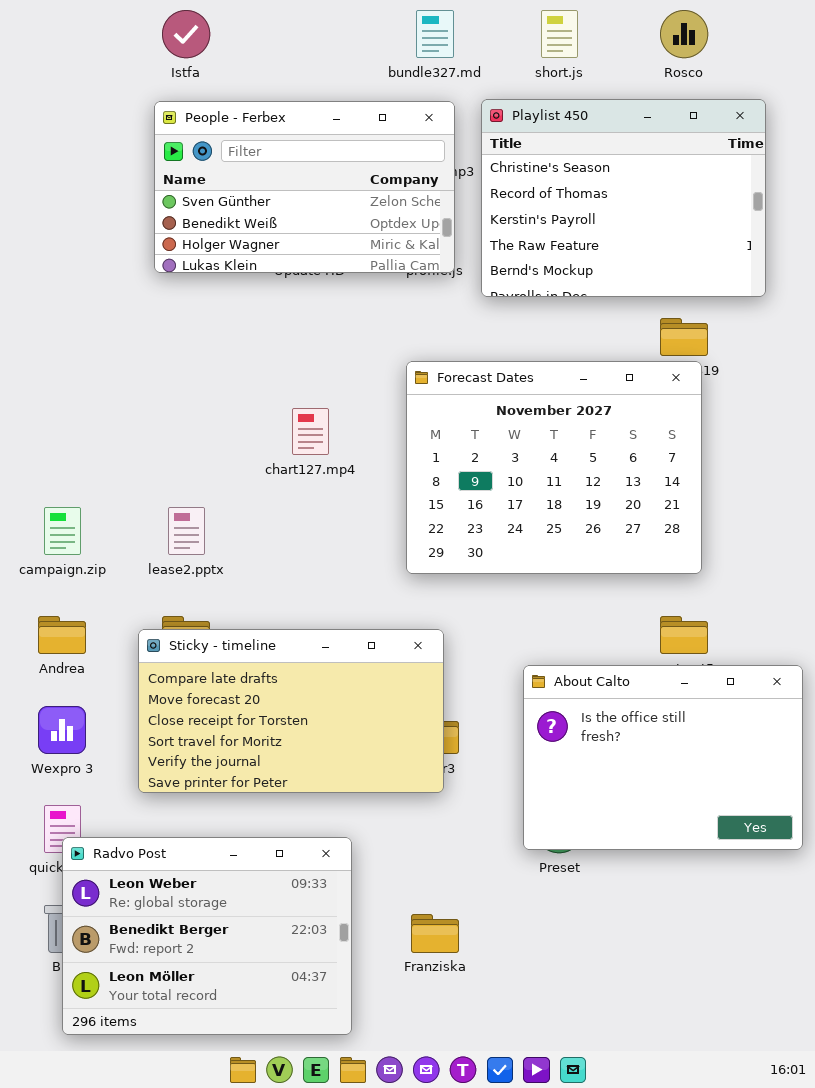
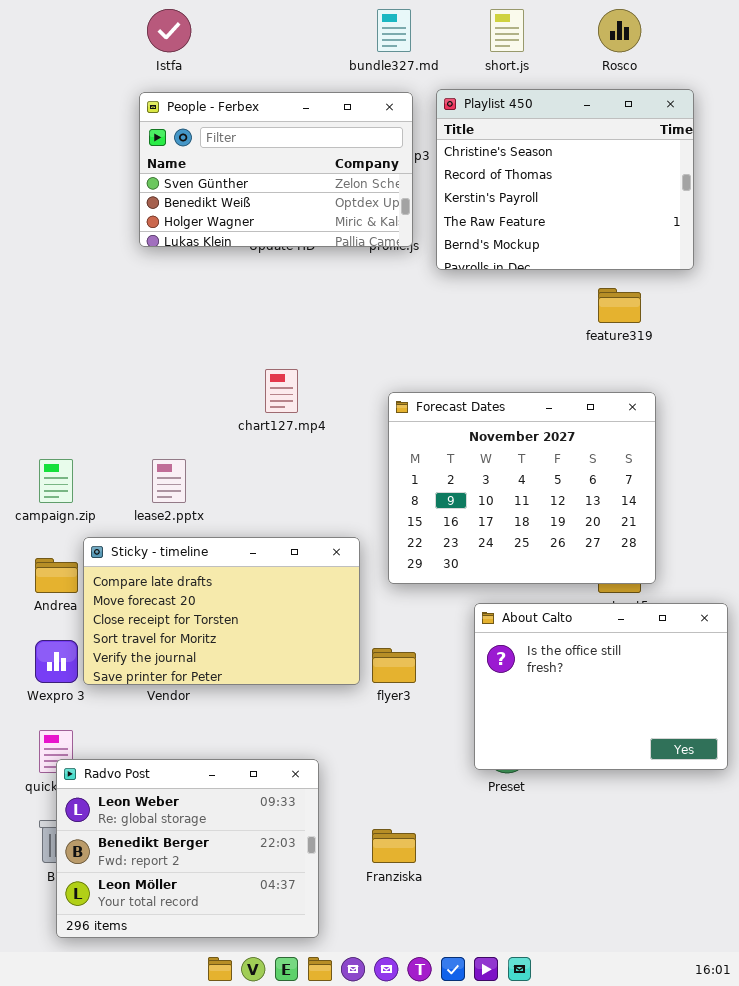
Forecast Dates: [406,361,702,574] -> [388,392,656,584], moved
Sticky - timeline: [138,629,444,793] -> [83,537,360,685], moved

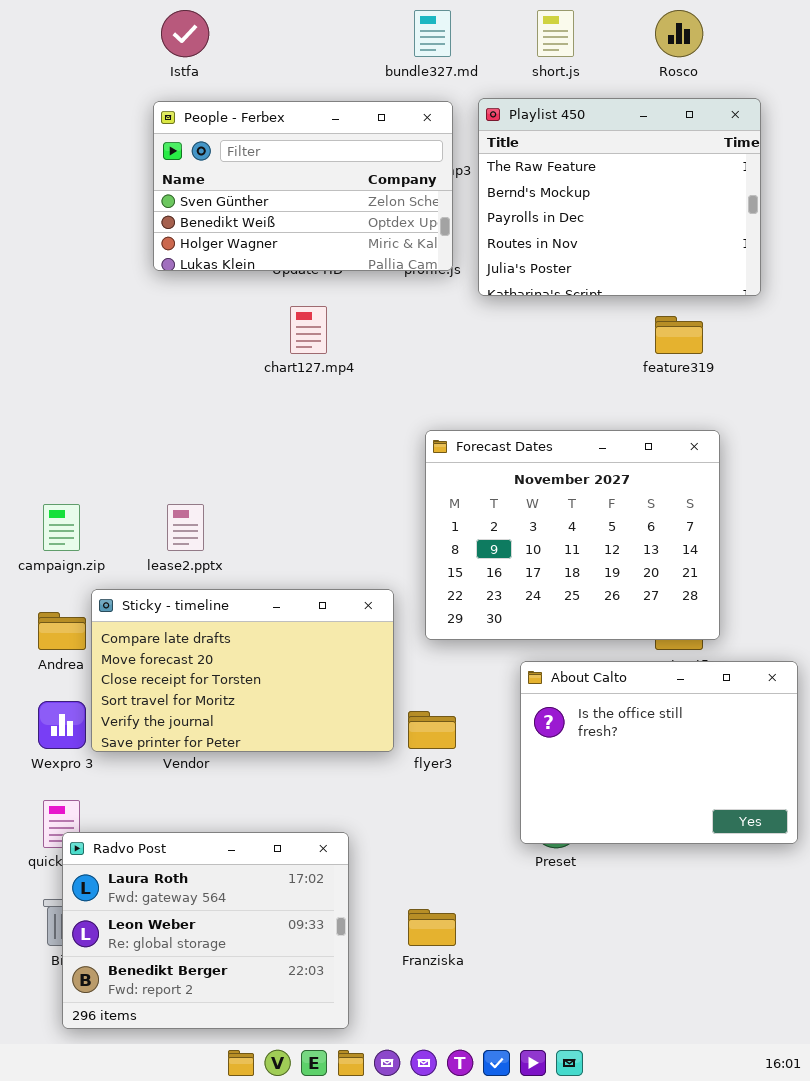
Playlist 450: [436,89,694,270] -> [478,98,761,296], scrolled down 3 rows
chart127.mp4: [265,369,298,413] -> [290,306,327,354], moved
Radvo Post: [56,759,319,938] -> [62,832,349,1029], scrolled up 1 row

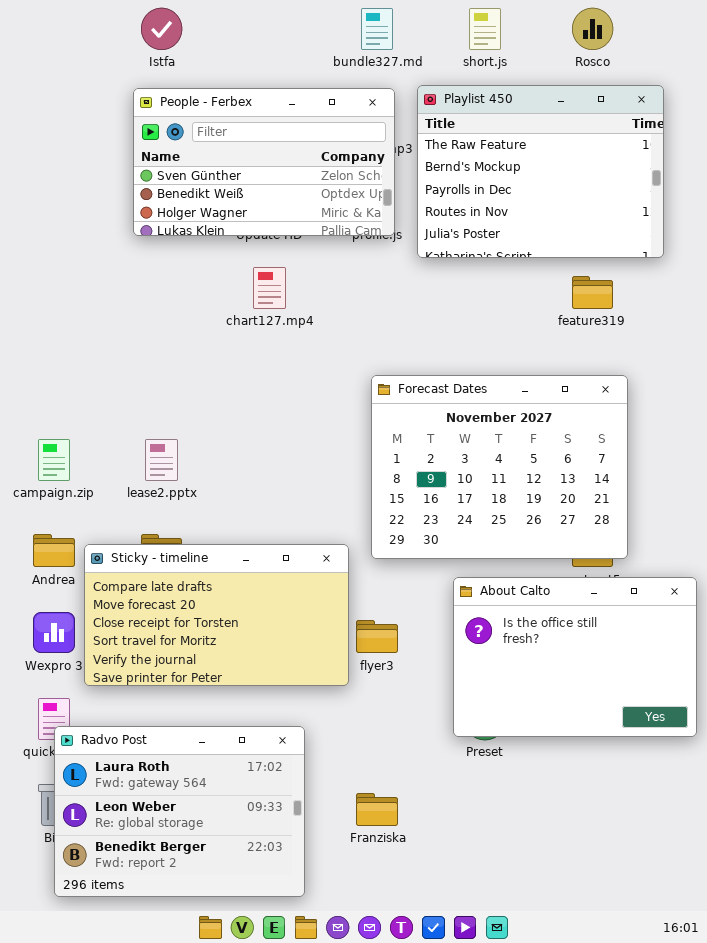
Sticky - timeline: [91,589,394,752] -> [84,544,349,686], moved

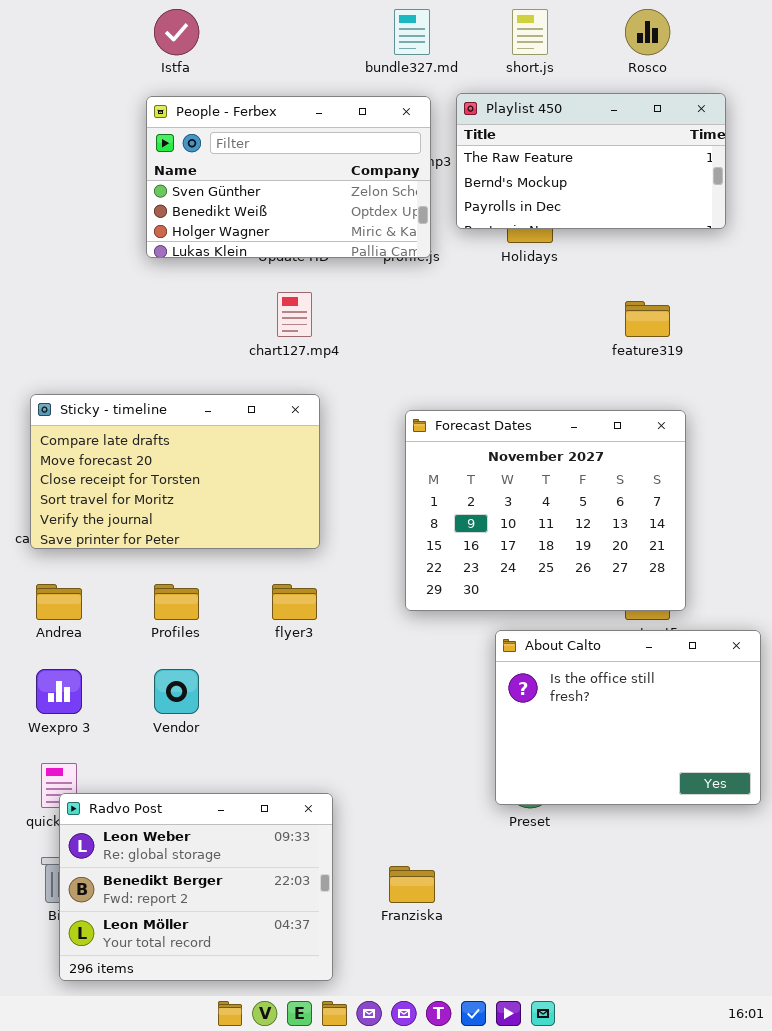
Playlist 450: [417,85,664,258] -> [456,93,726,229], resized
Sticky - timeline: [84,544,349,686] -> [30,394,320,549], moved
flyer3: [356,620,398,653] -> [272,584,317,620], moved
Radvo Post: [54,726,305,897] -> [59,793,333,981], scrolled down 1 row

